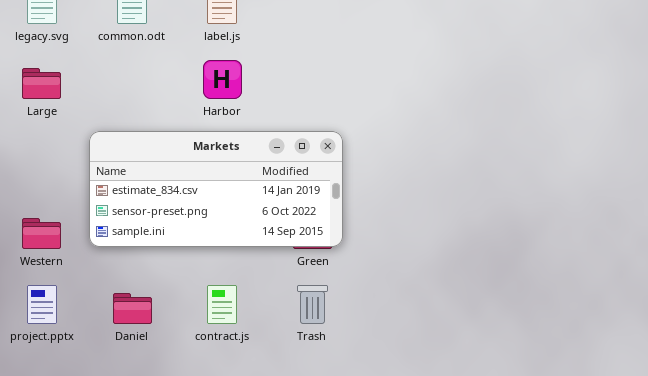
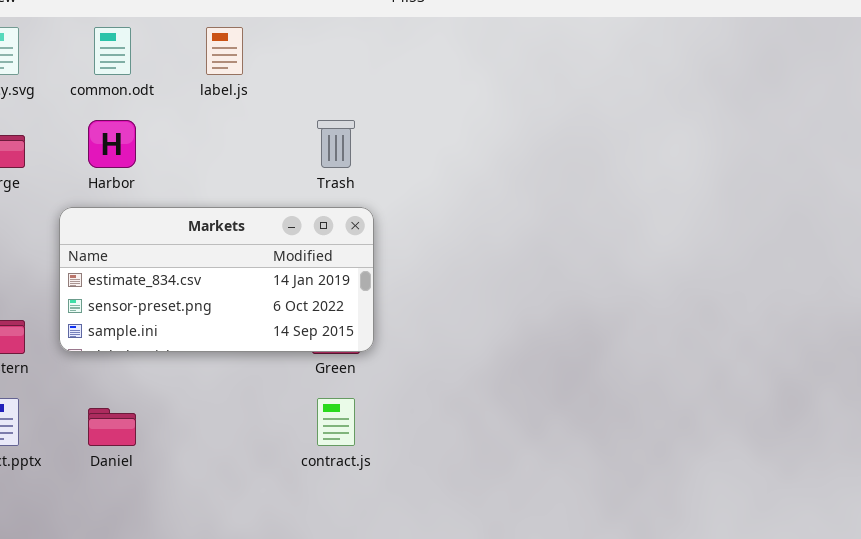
Harbor: [203,60,242,99] -> [88,120,136,168], moved
contract.js: [207,285,237,324] -> [317,398,355,446], moved
Trash: [297,285,328,324] -> [317,120,355,168], moved

